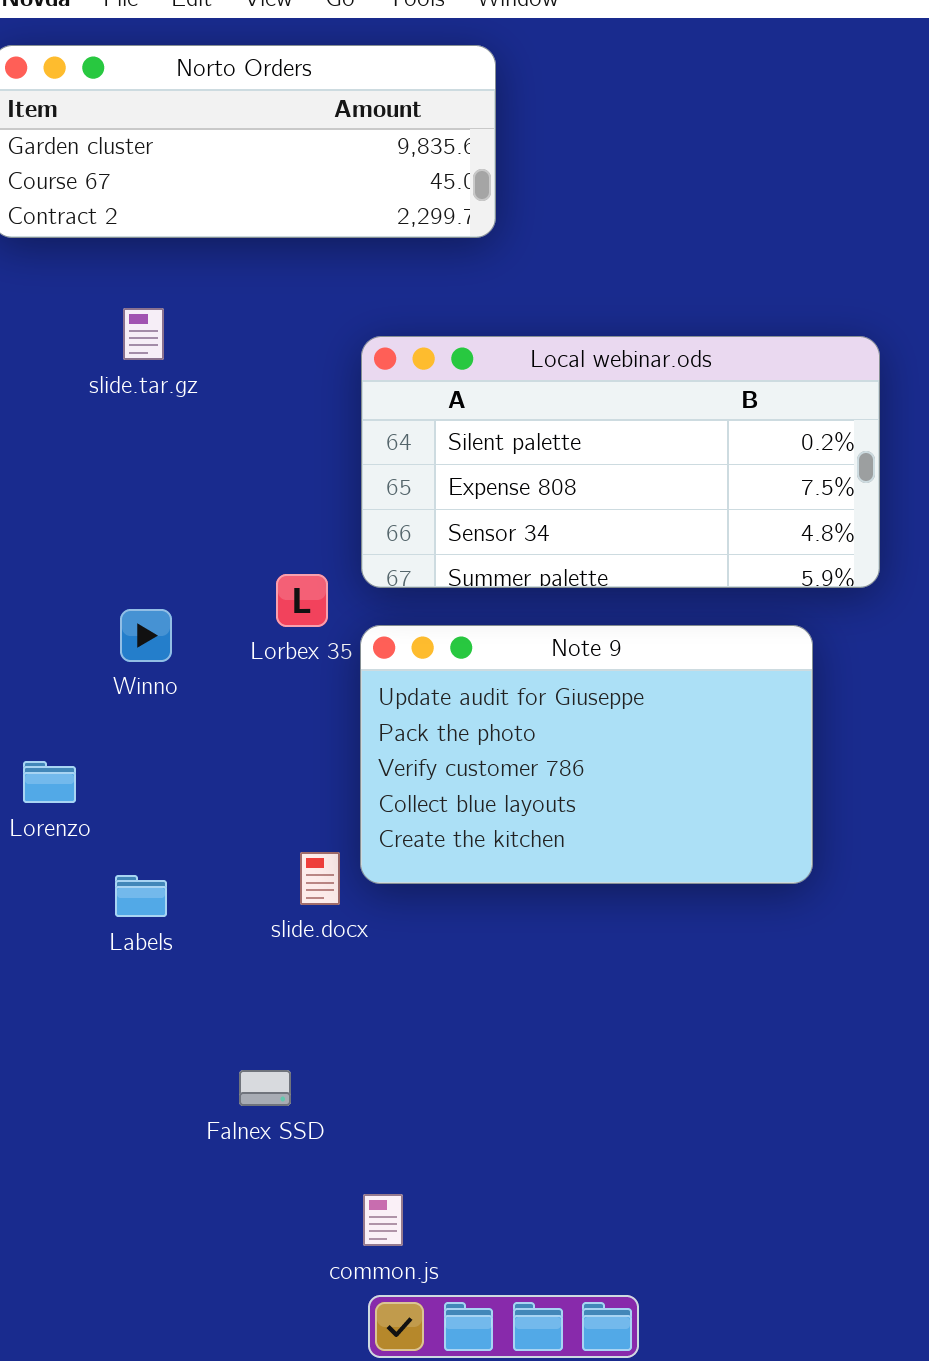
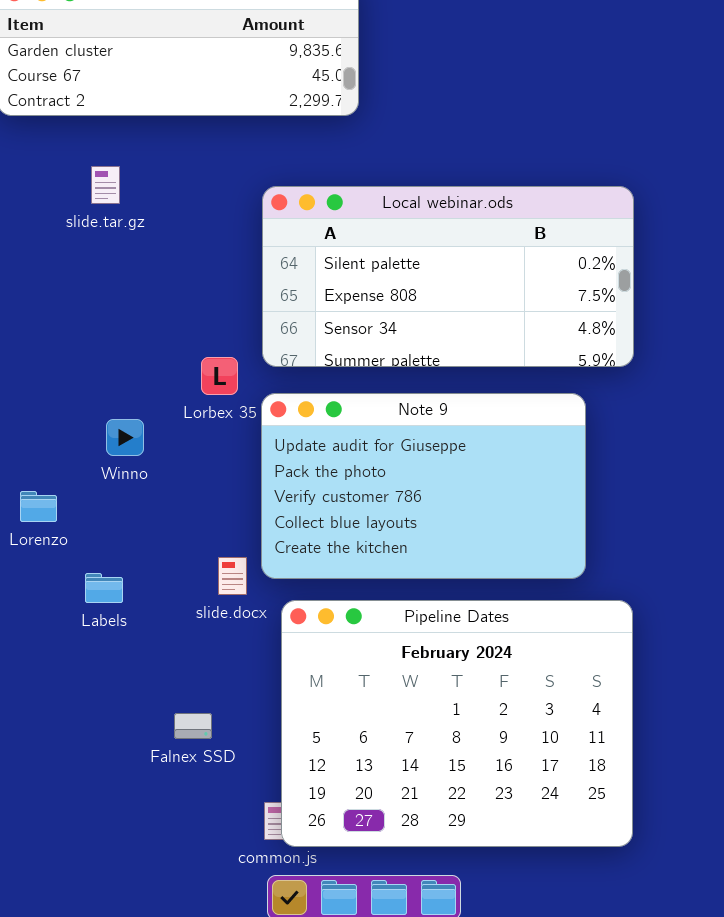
Winno: [120,609,172,662] -> [106,419,144,456], moved
Pipeline Dates: none -> [281,600,633,847], opened

